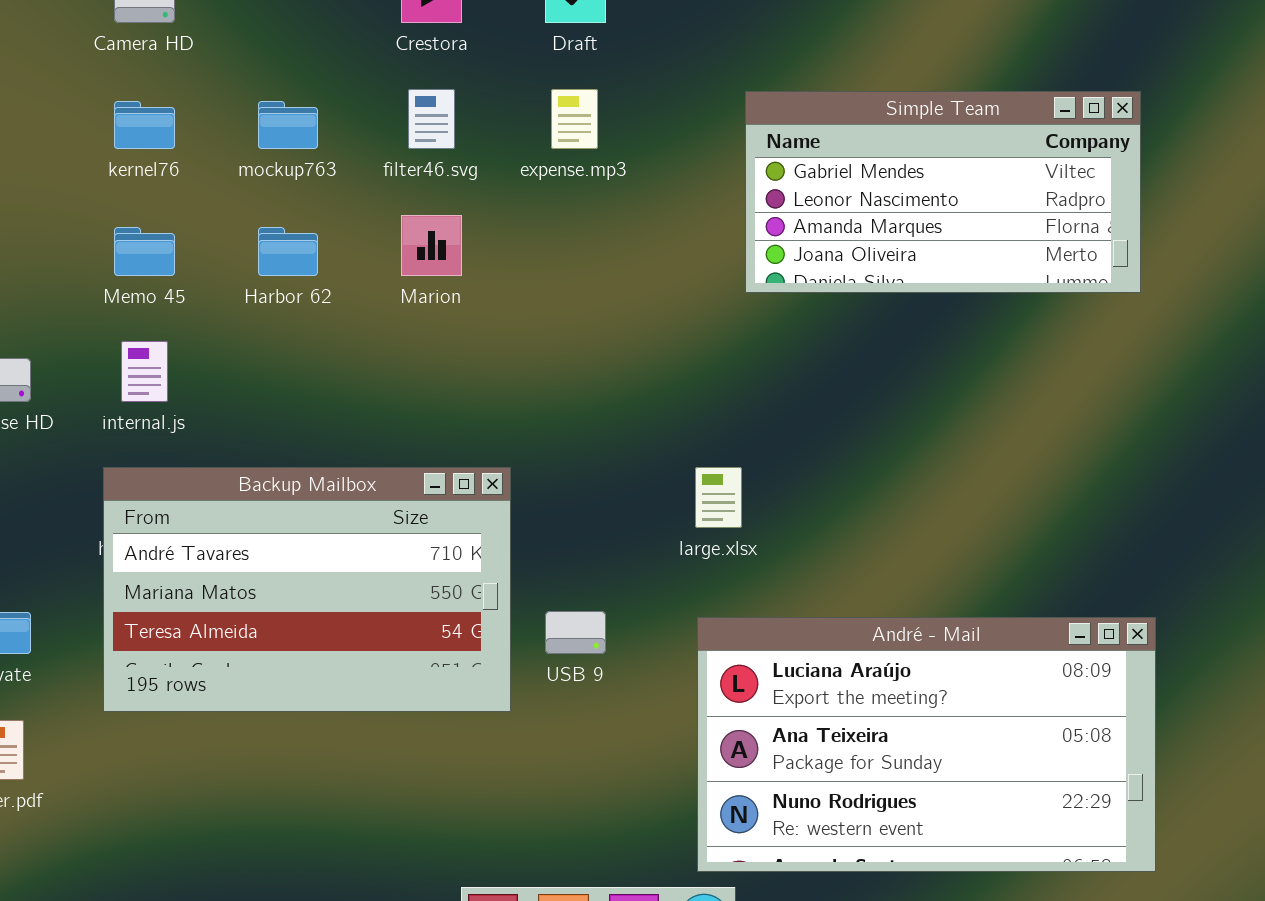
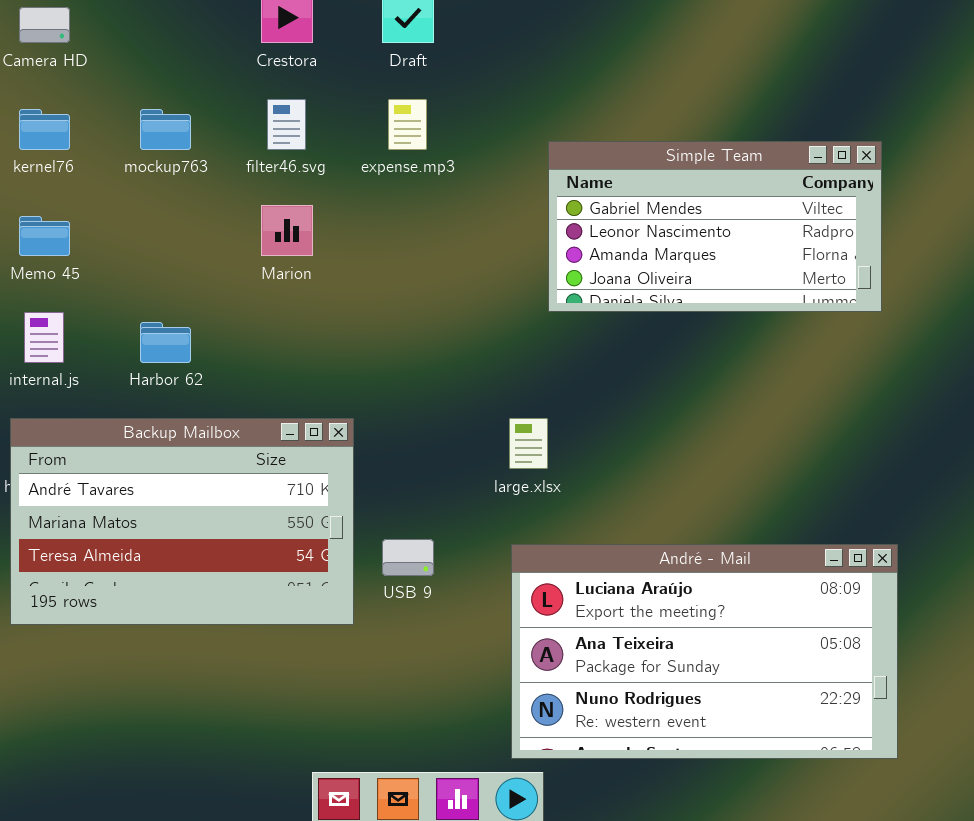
Simple Team: [745,91,1141,293] -> [548,141,882,312], moved
Harbor 62: [258,227,318,276] -> [140,322,191,363], moved

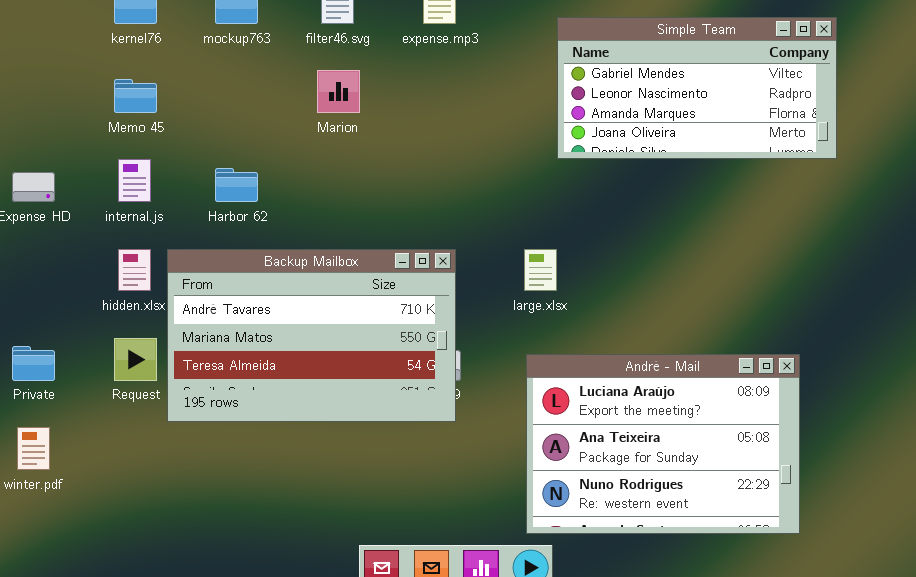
Backup Mailbox: [10,418,354,625] -> [167,249,456,422], moved
André - Mail: [511,544,898,759] -> [526,354,800,534], resized

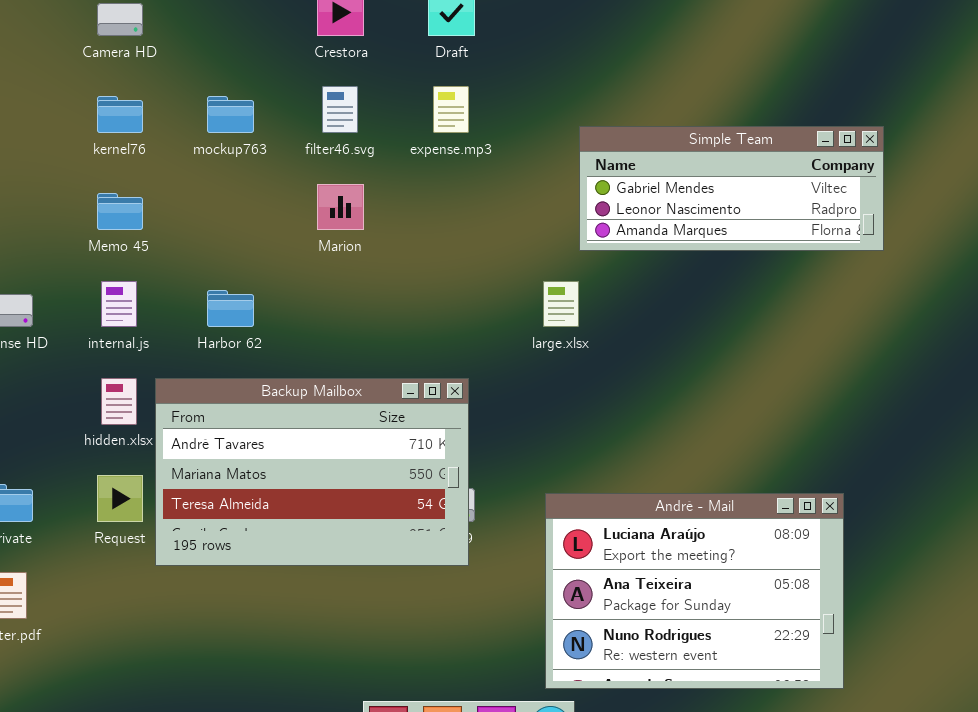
Simple Team: [557,17,837,159] -> [579,126,884,251], resized
large.xlsx: [524,249,557,291] -> [543,281,579,327], moved

